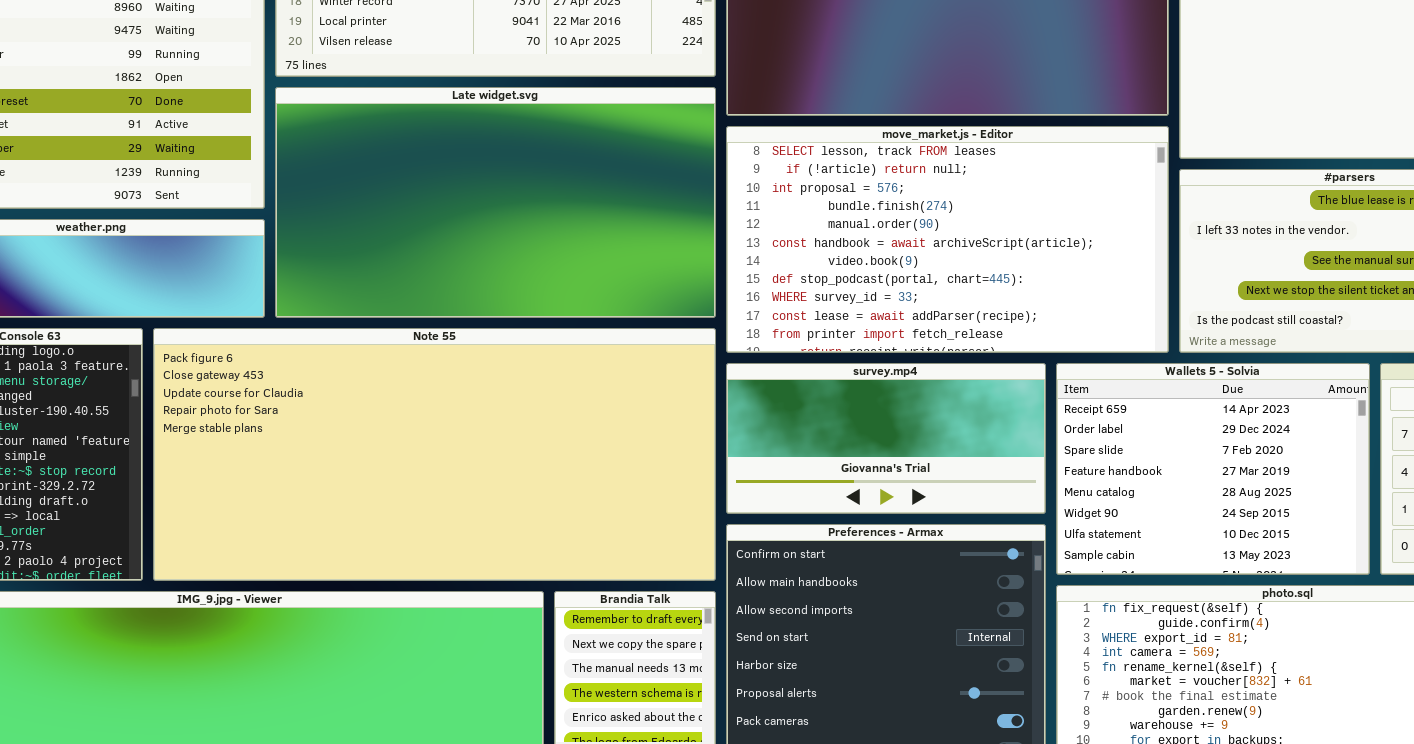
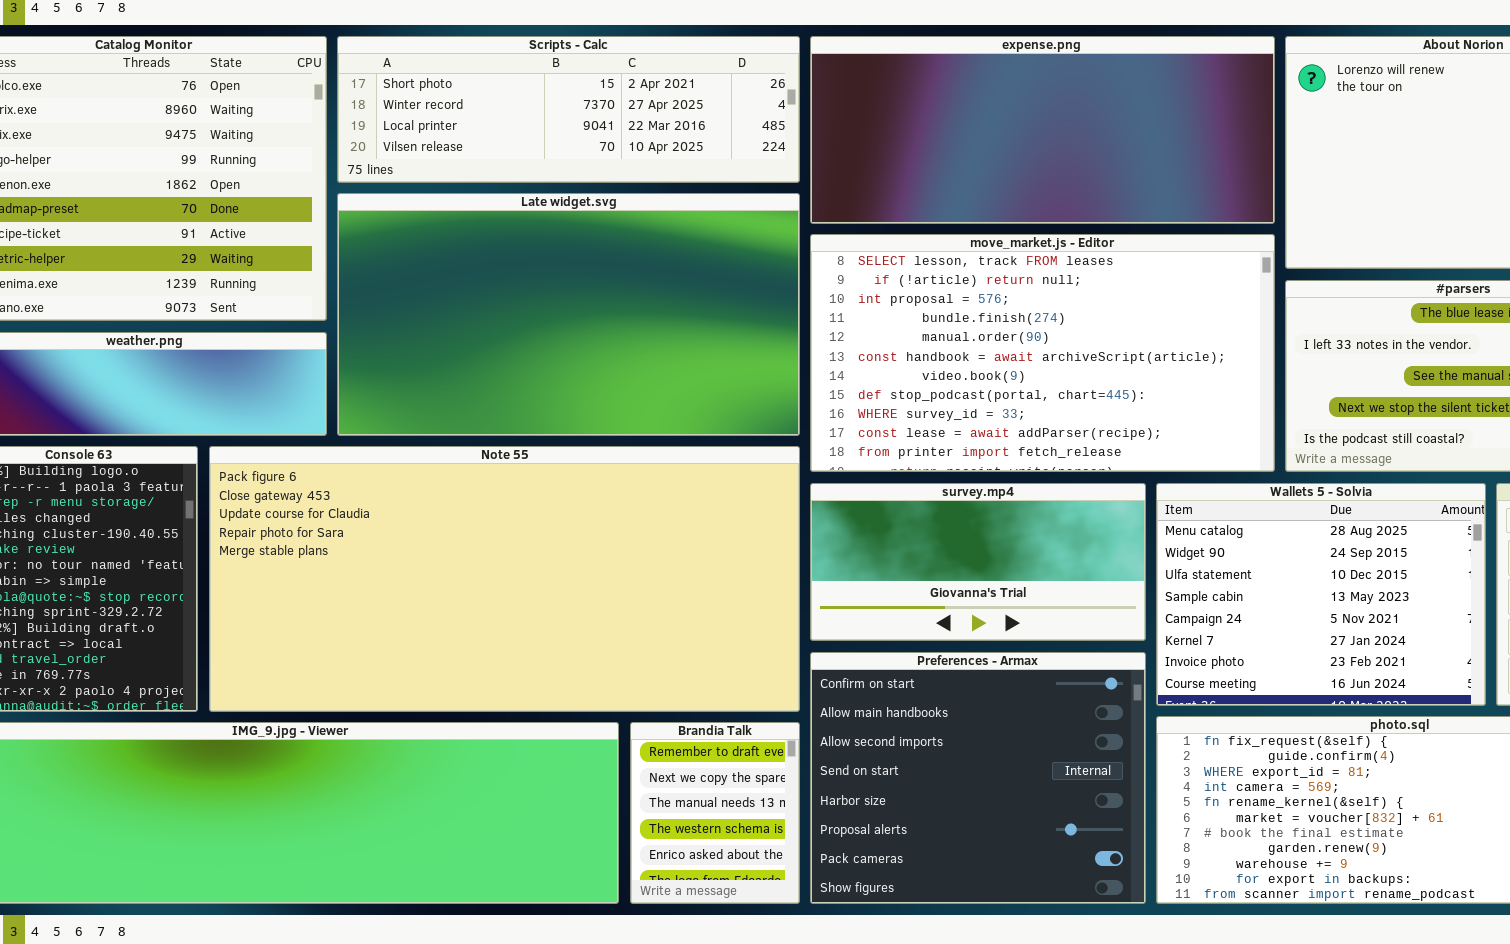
Wallets 5 - Solvia: [1056,363,1370,575] -> [1156,483,1486,706], scrolled down 4 rows

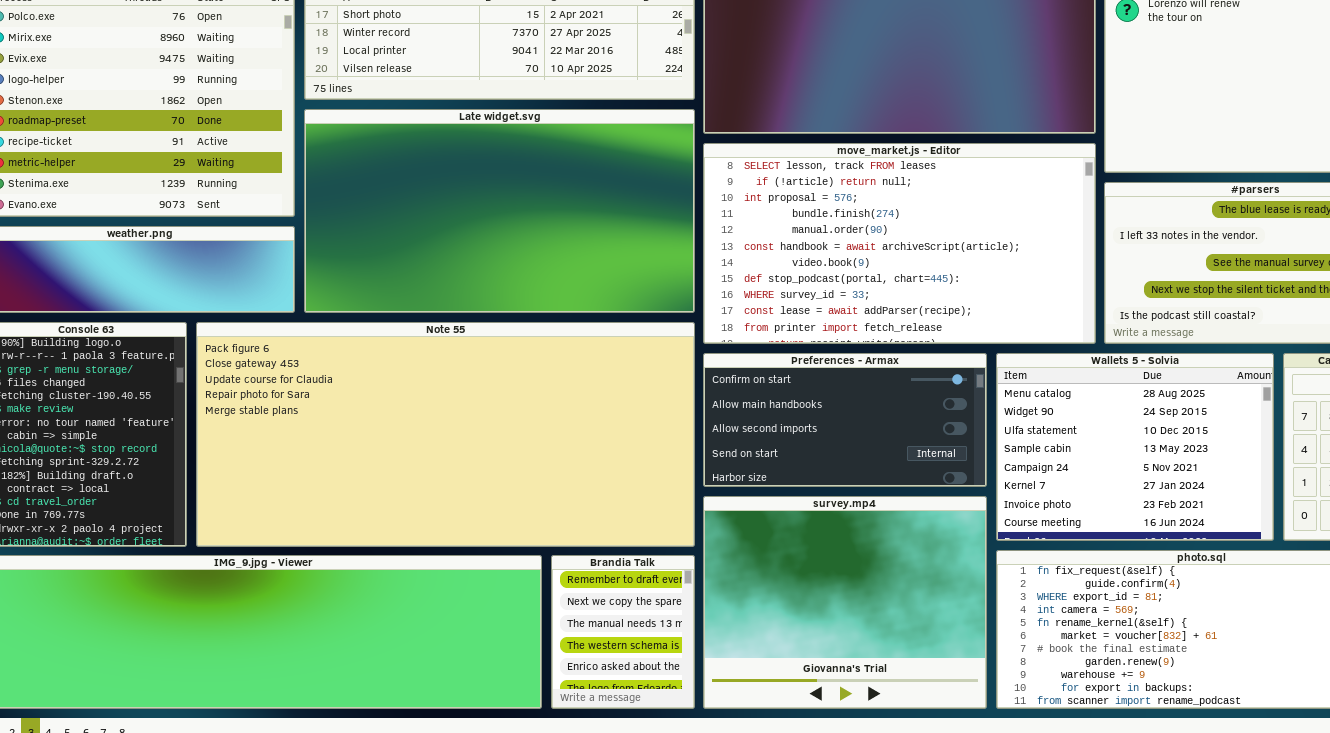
survey.mp4: [810,483,1146,641] -> [703,496,987,709], moved, resized
Preferences - Armax: [810,652,1146,904] -> [703,353,987,487], moved, resized

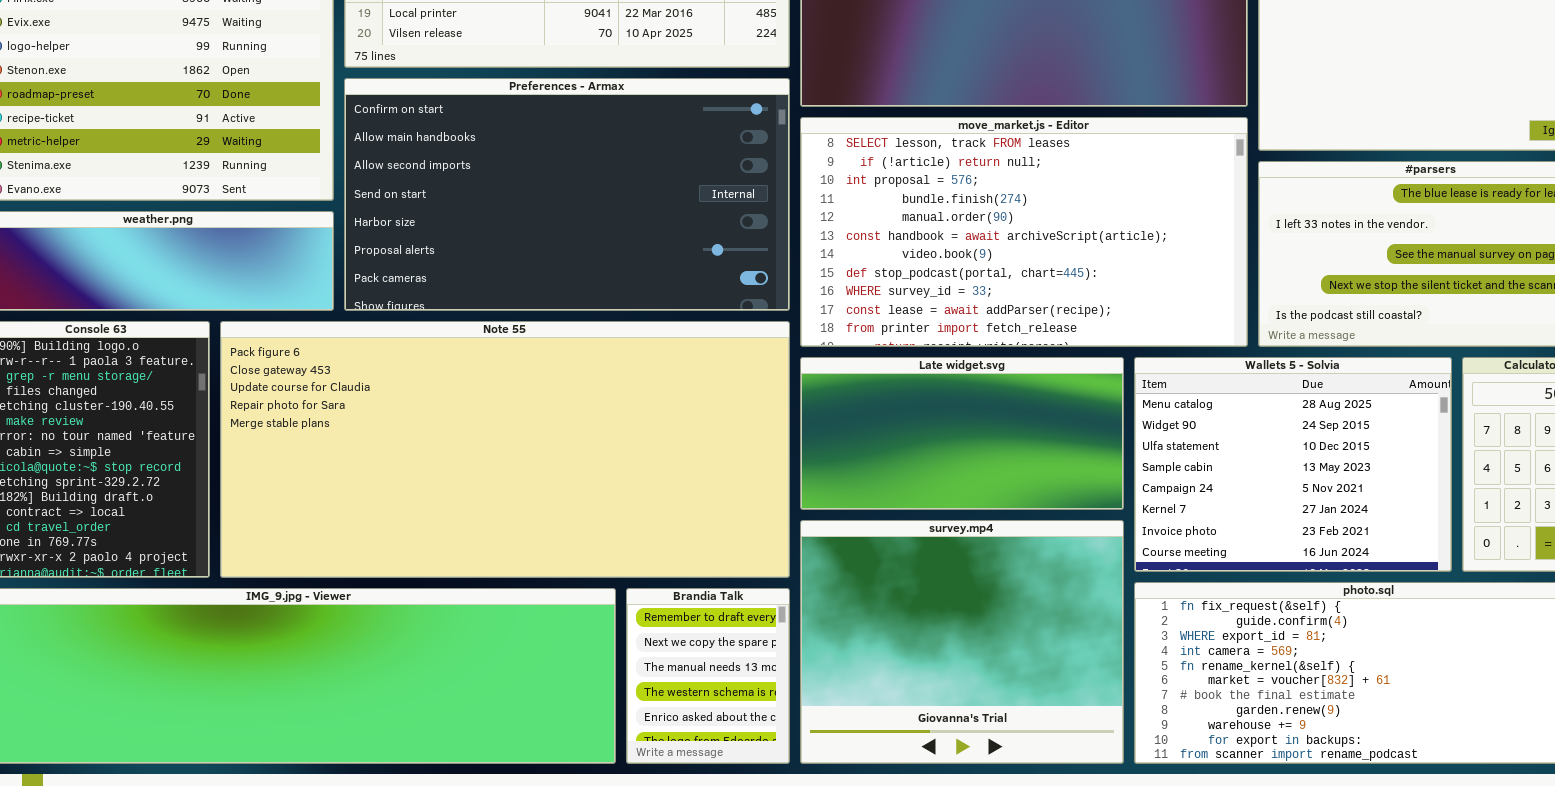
Late widget.svg: [304,109,695,313] -> [800,357,1124,510], moved, resized
Preferences - Armax: [703,353,987,487] -> [344,78,790,311], moved, resized

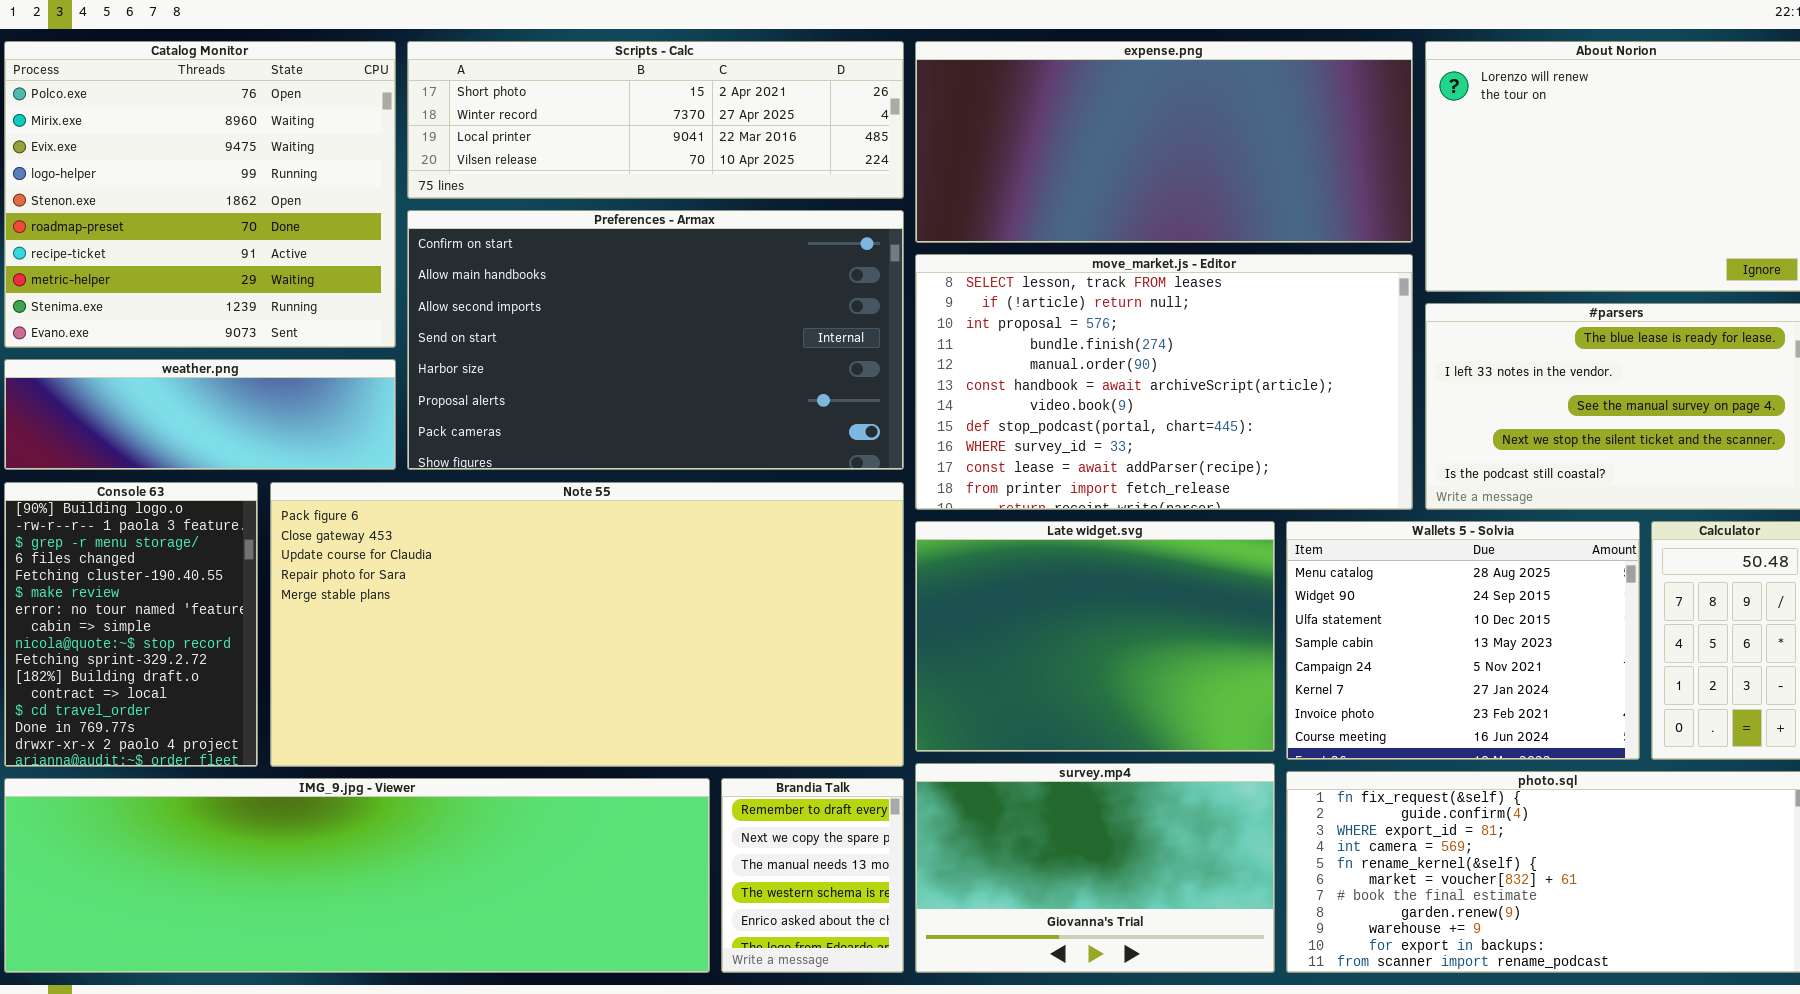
Late widget.svg: [800,357,1124,510] -> [915,521,1275,752], resized
survey.mp4: [800,520,1124,764] -> [915,763,1275,973], resized

